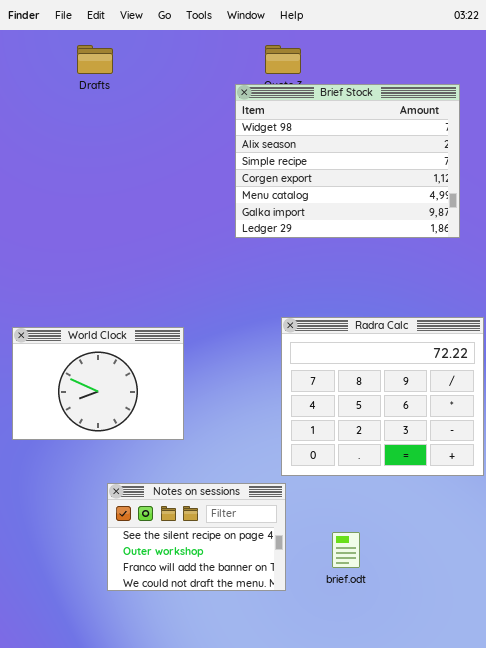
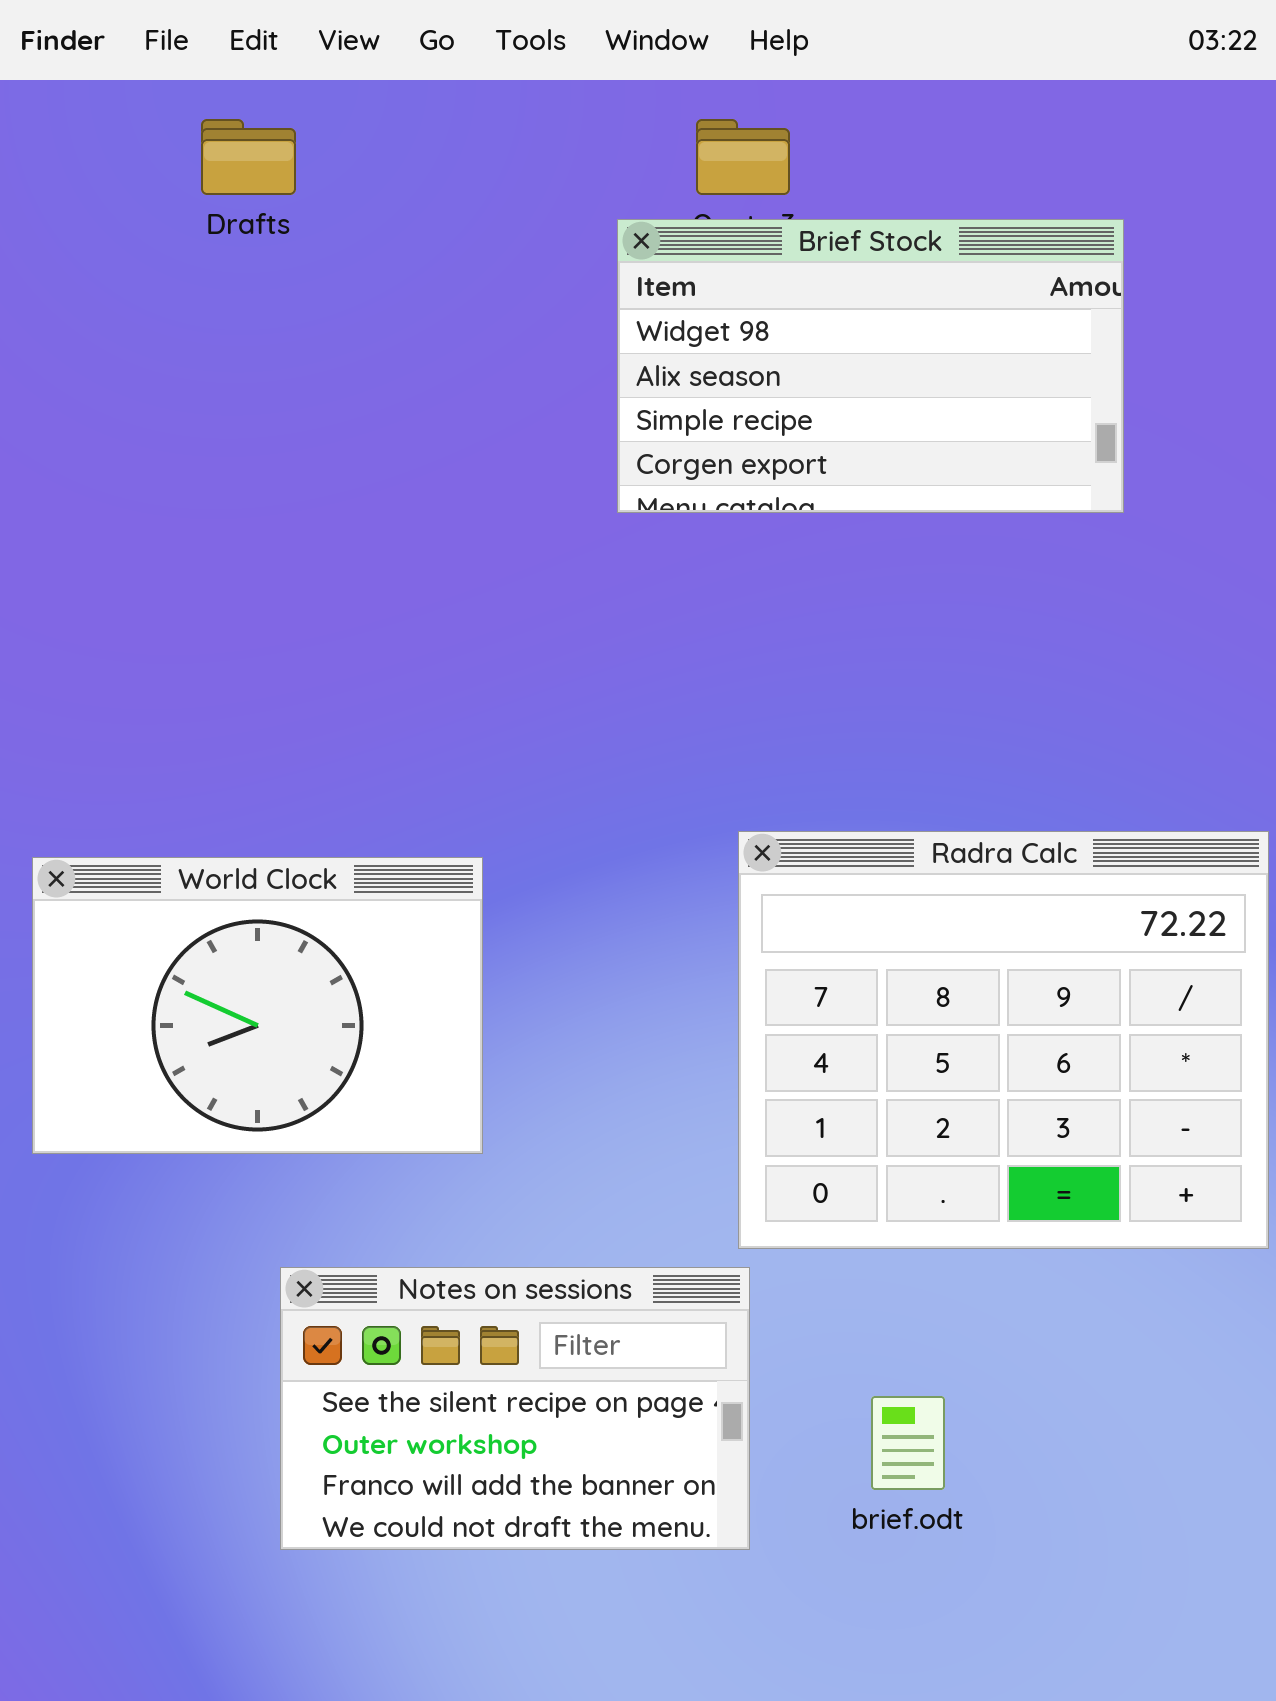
Brief Stock: [235,84,460,238] -> [617,219,1124,513], resized

